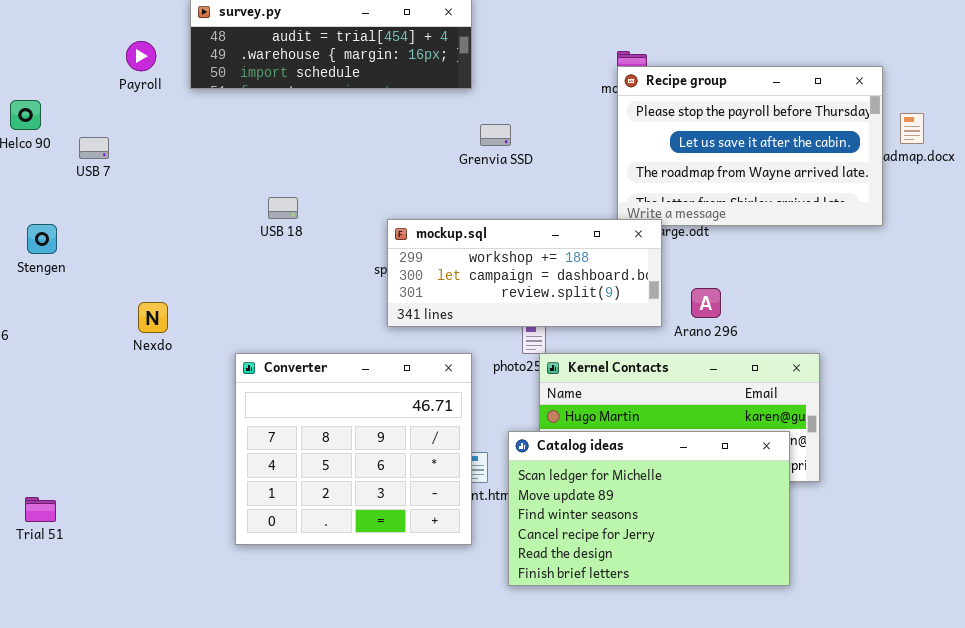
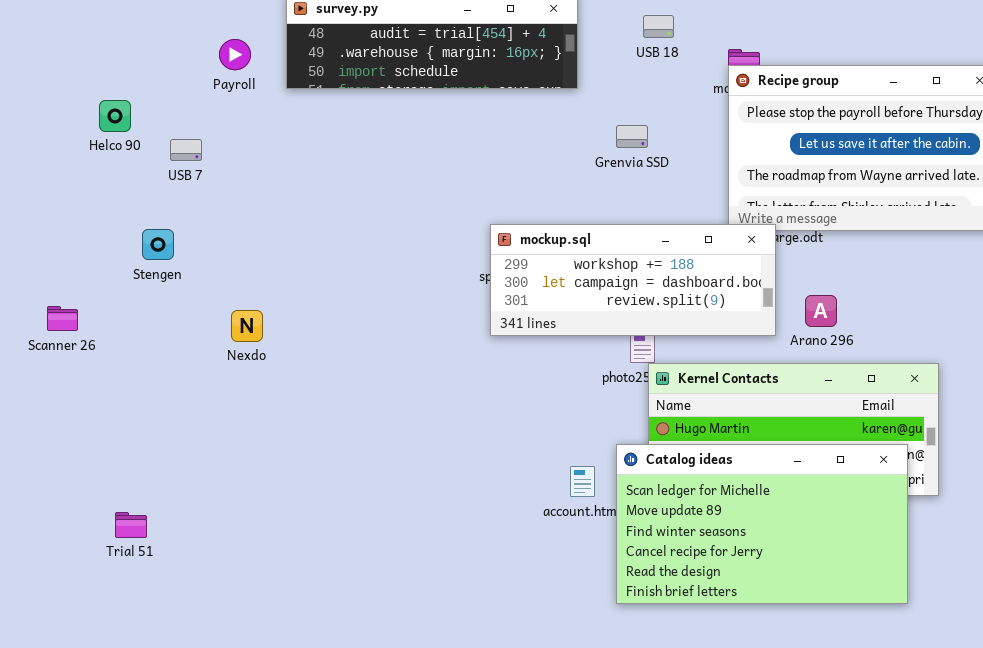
Grenvia SSD: [480,124,511,146] -> [616,125,648,148], moved
USB 18: [268,197,298,219] -> [643,15,674,38], moved
Stengen: [27,224,57,254] -> [142,229,174,260], moved
Converter: [235,353,472,545] -> none, closed

